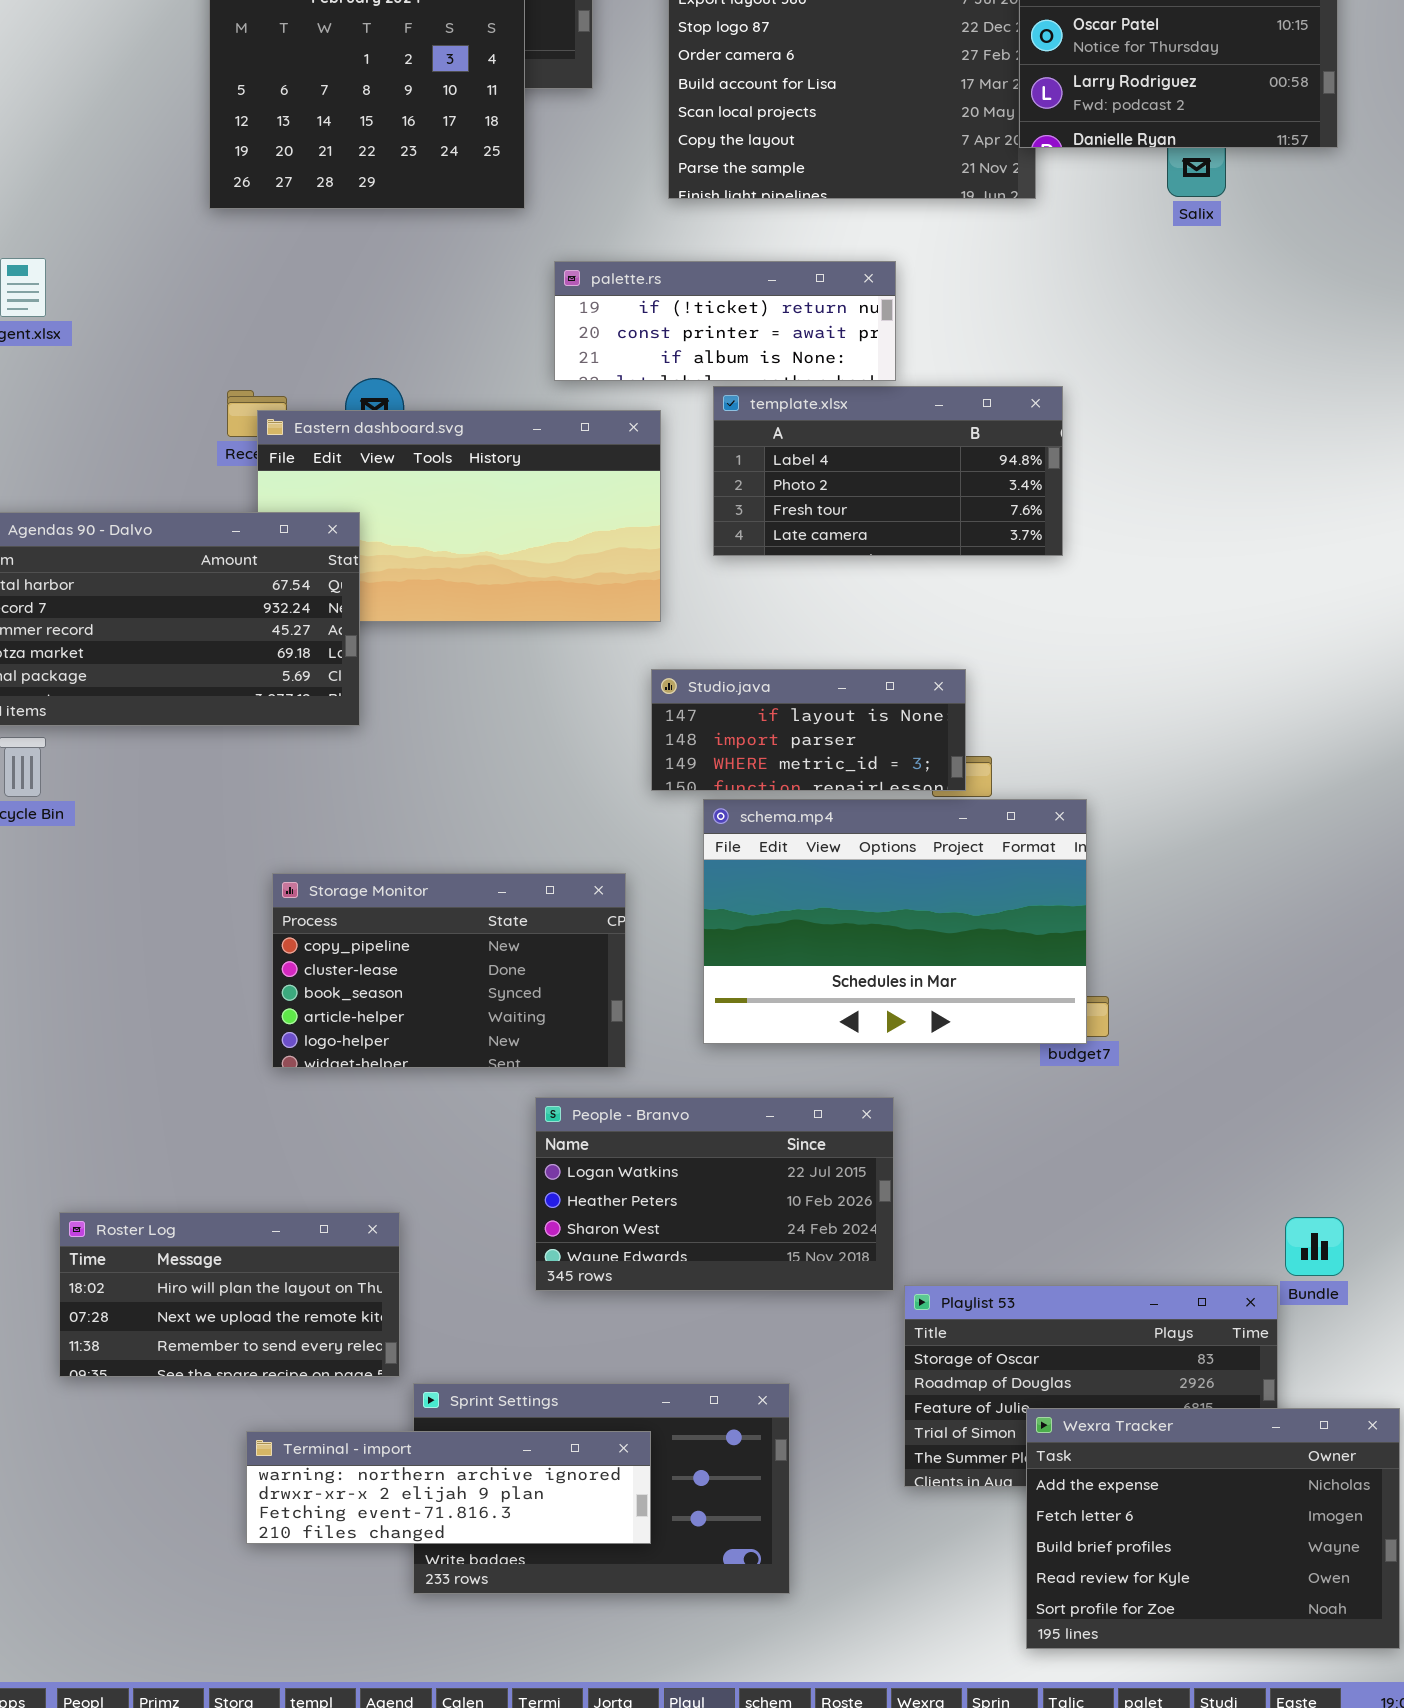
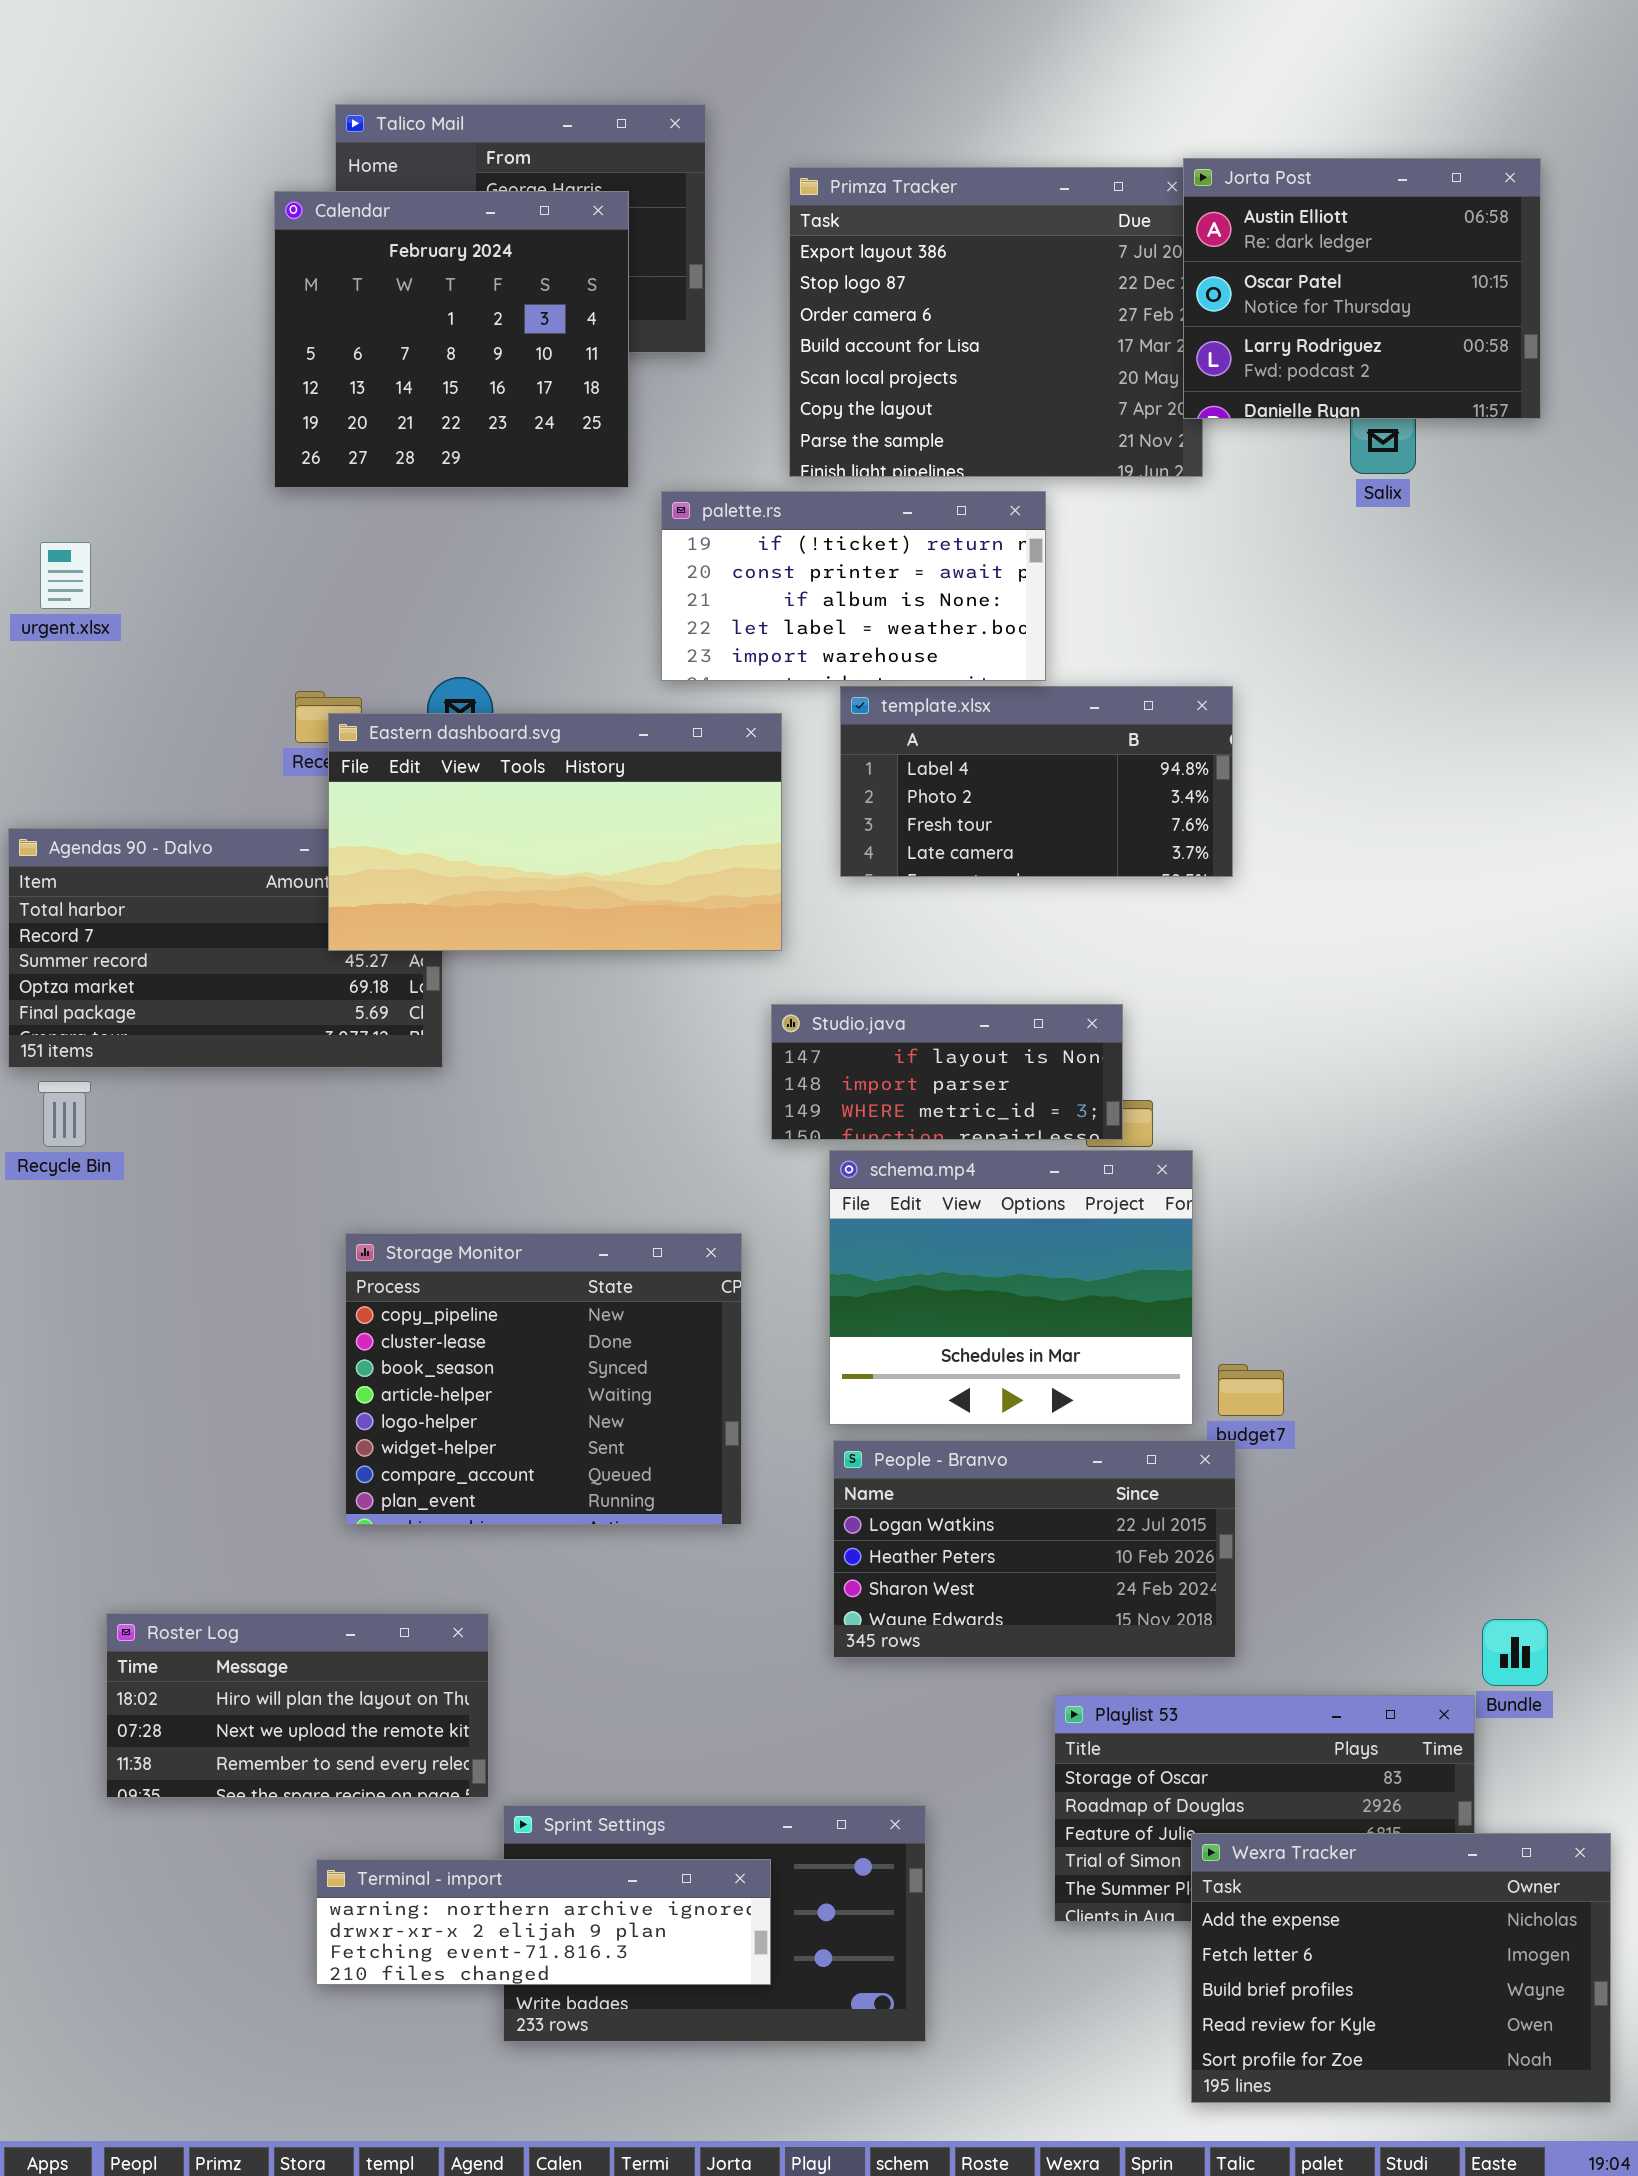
palette.rs: [554,261,896,381] -> [661,491,1046,681], resized
Eastern dashboard.svg: [257,410,661,622] -> [328,713,782,951], raised
schema.mp4: [703,799,1087,1044] -> [829,1150,1193,1425], resized
Storage Monitor: [272,873,626,1068] -> [345,1233,742,1525], resized
People - Branvo: [535,1097,894,1291] -> [833,1440,1236,1658], moved

